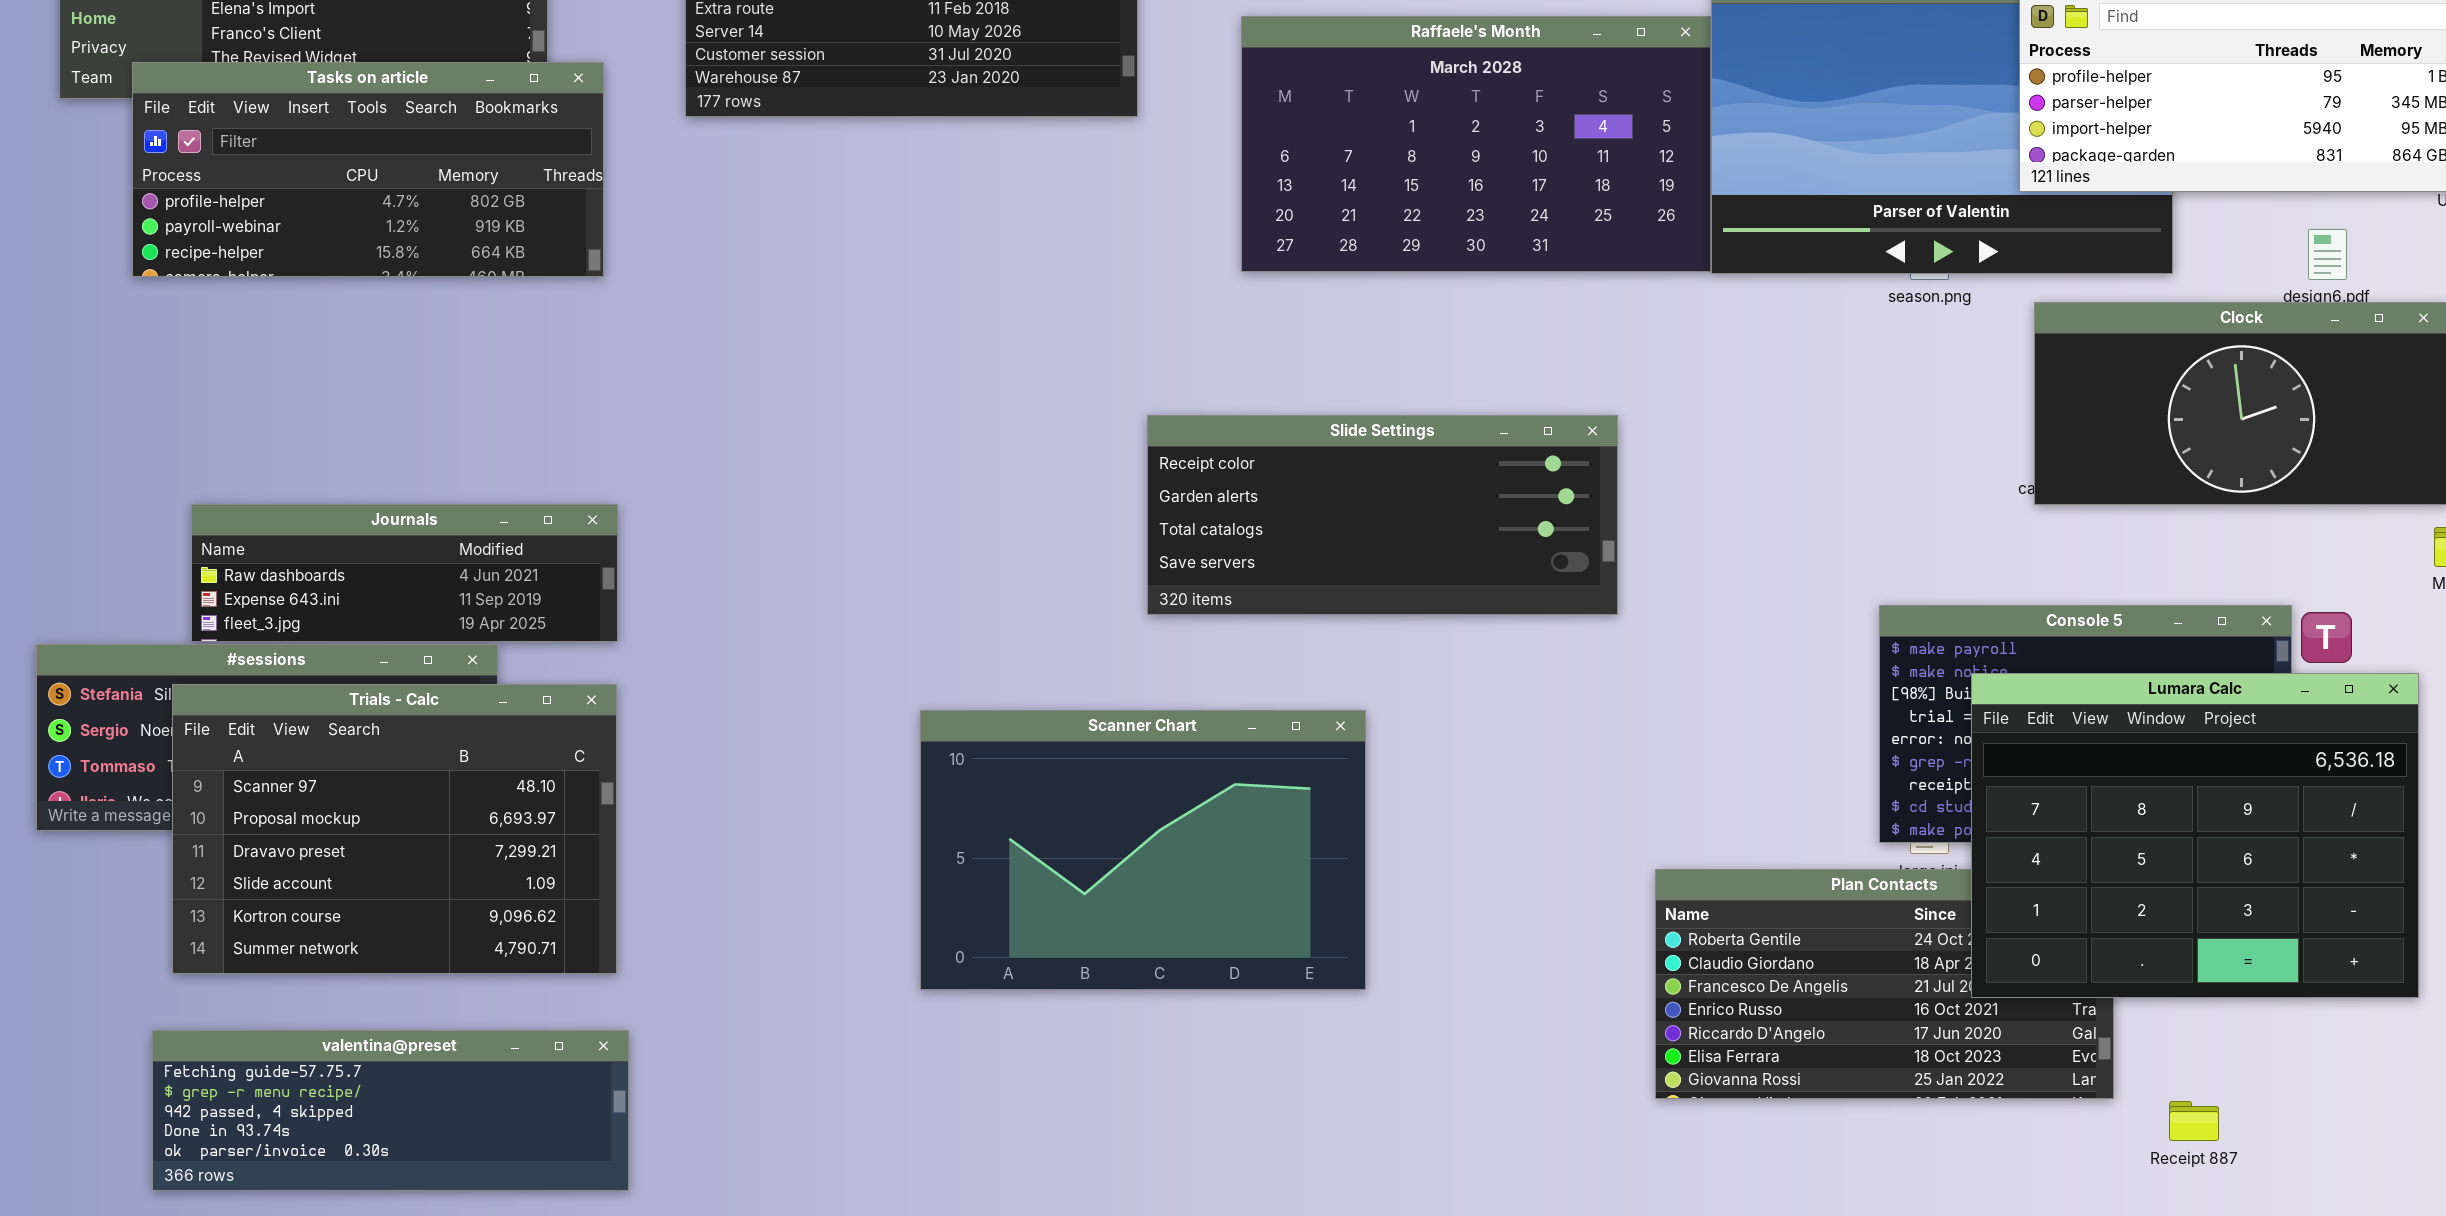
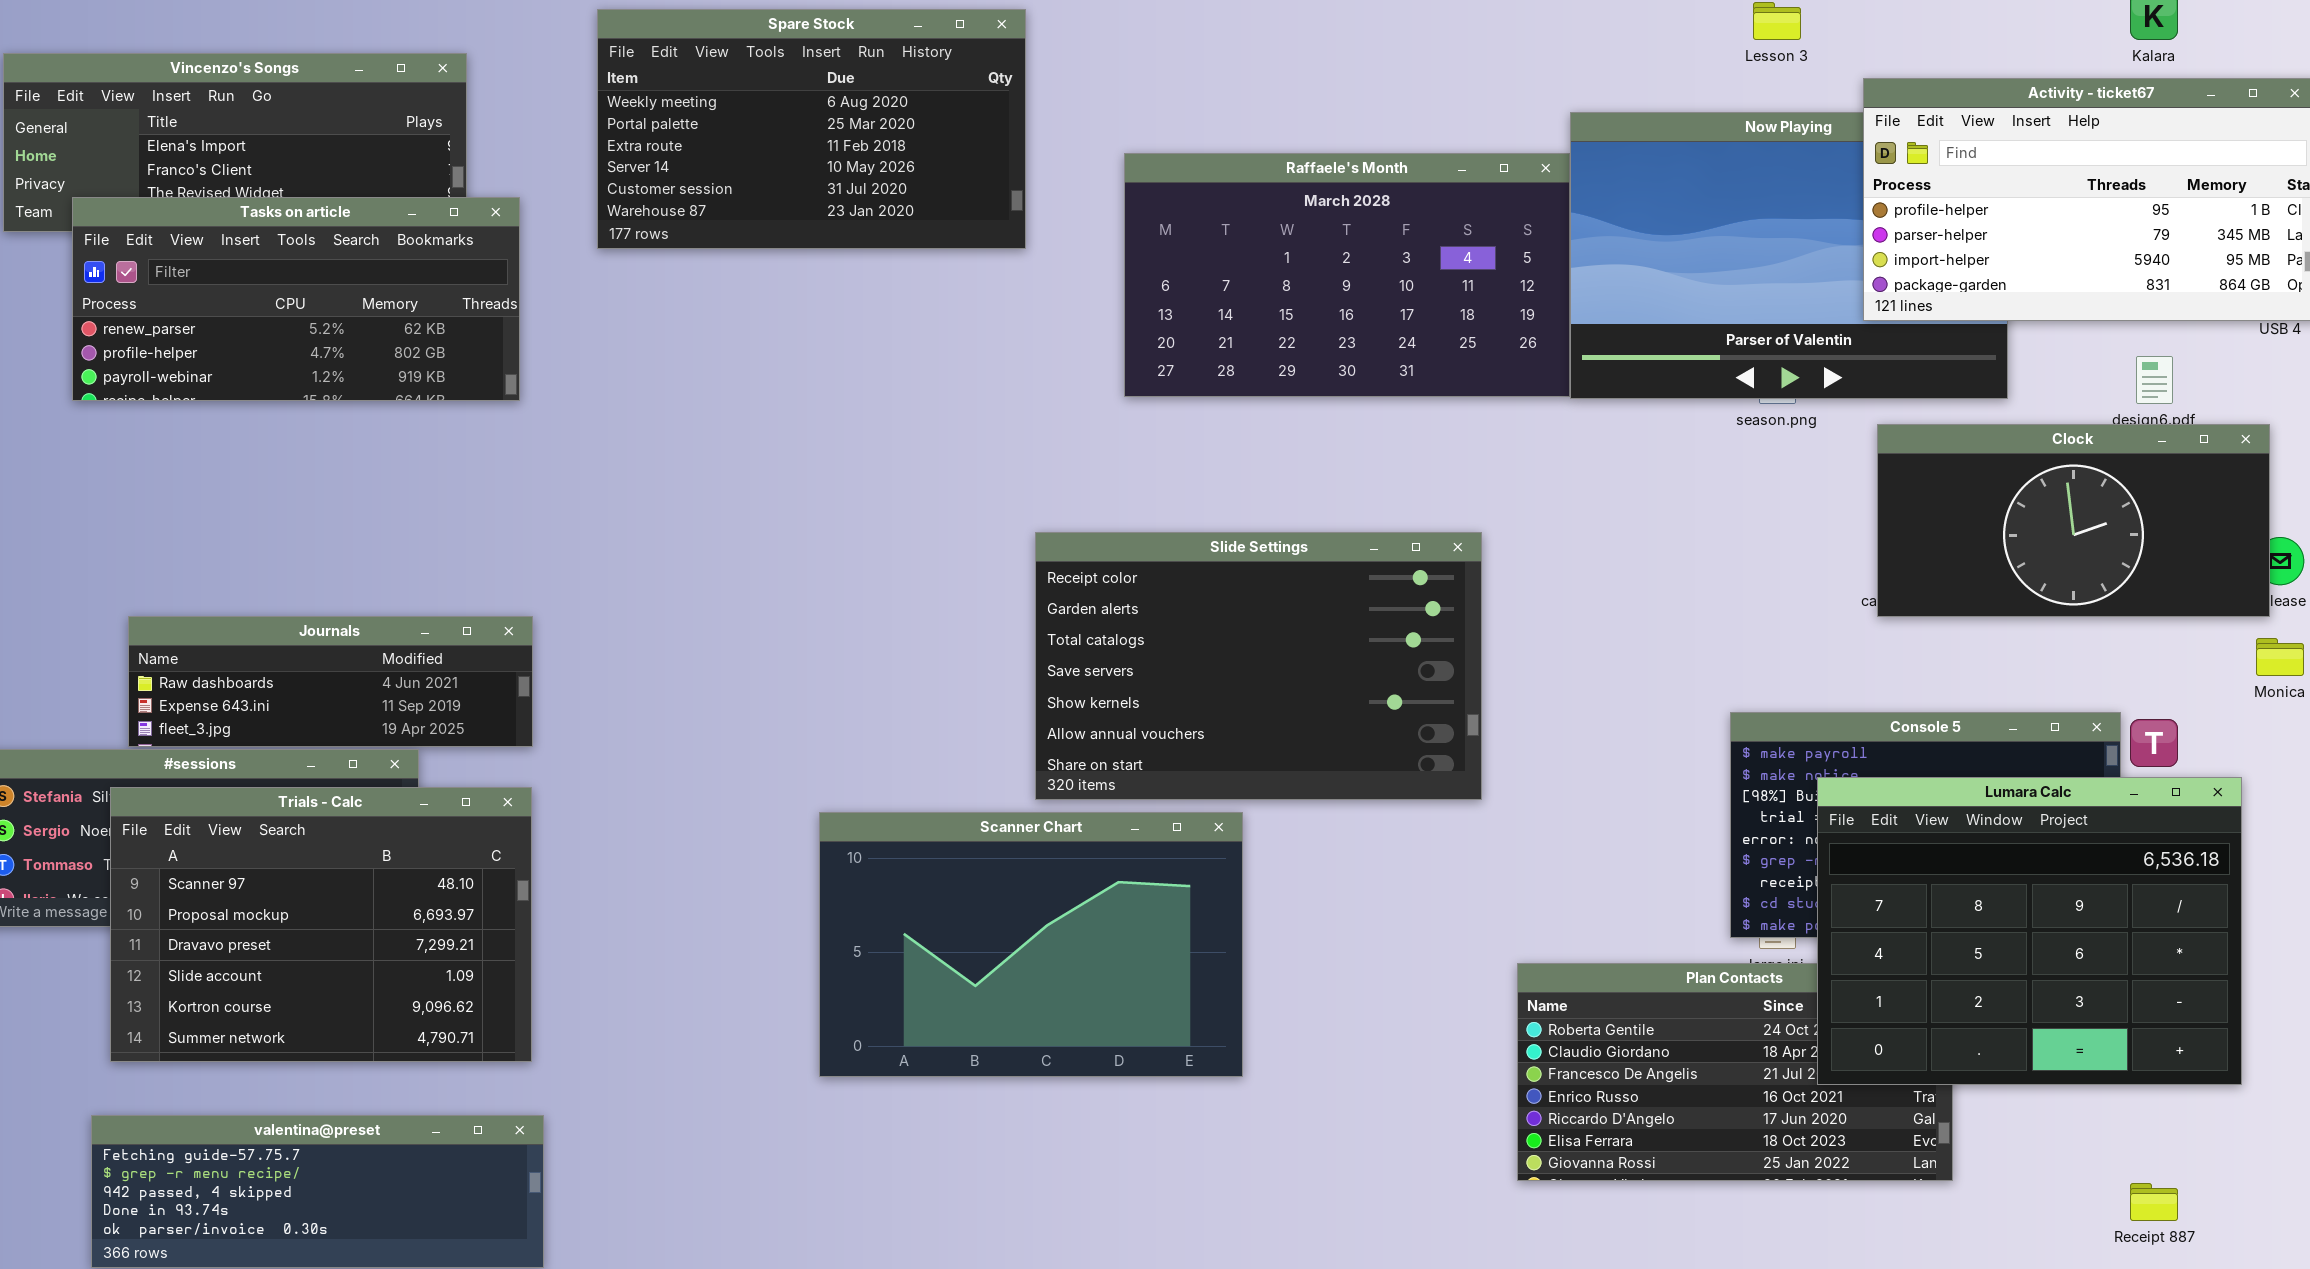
Tasks on article: [132,62,604,277] -> [72,197,520,401], scrolled up 1 row
Slide Settings: [1147,415,1618,615] -> [1035,532,1482,800], resized
Receipt 887: [2169,1101,2219,1141] -> [2130,1183,2178,1221], moved

